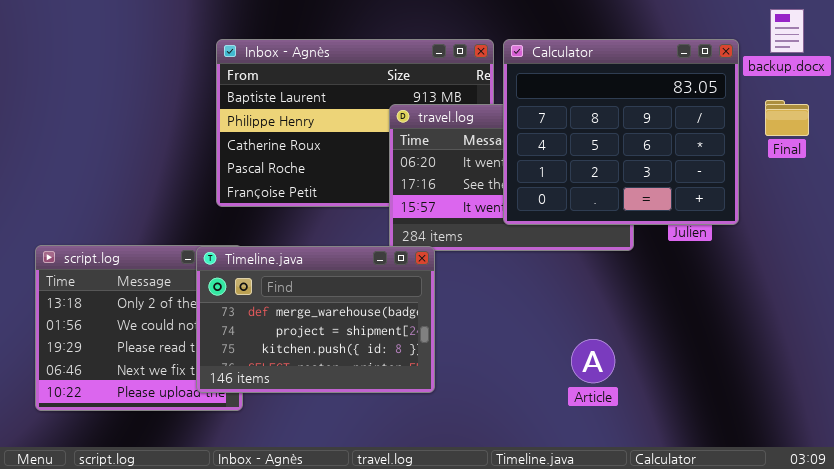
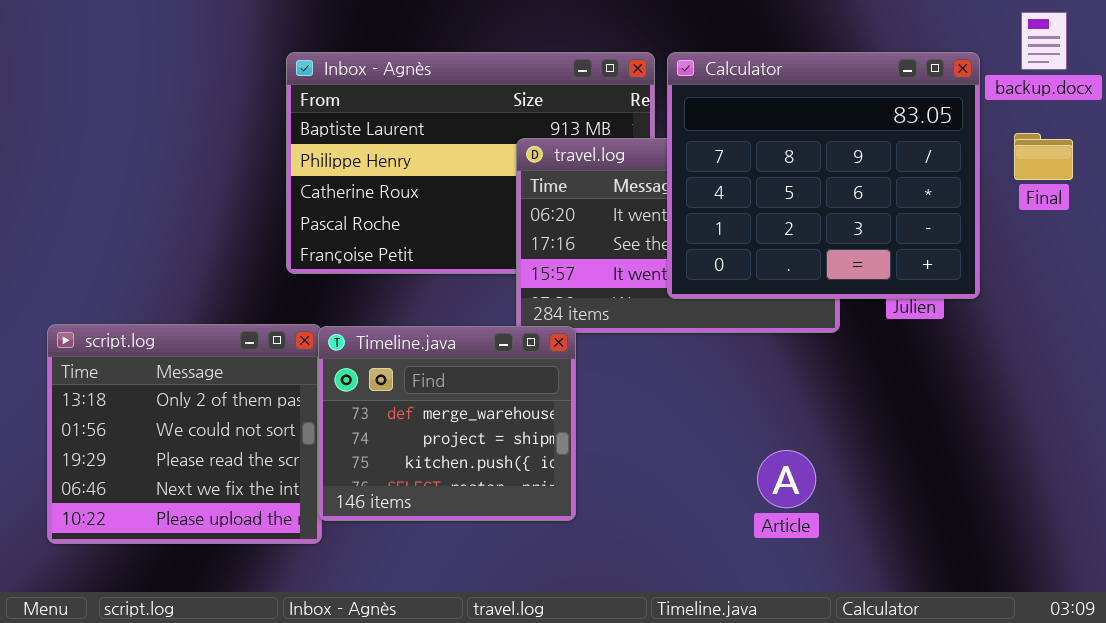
Timeline.java: [196,246,435,393] -> [318,326,576,521], resized

